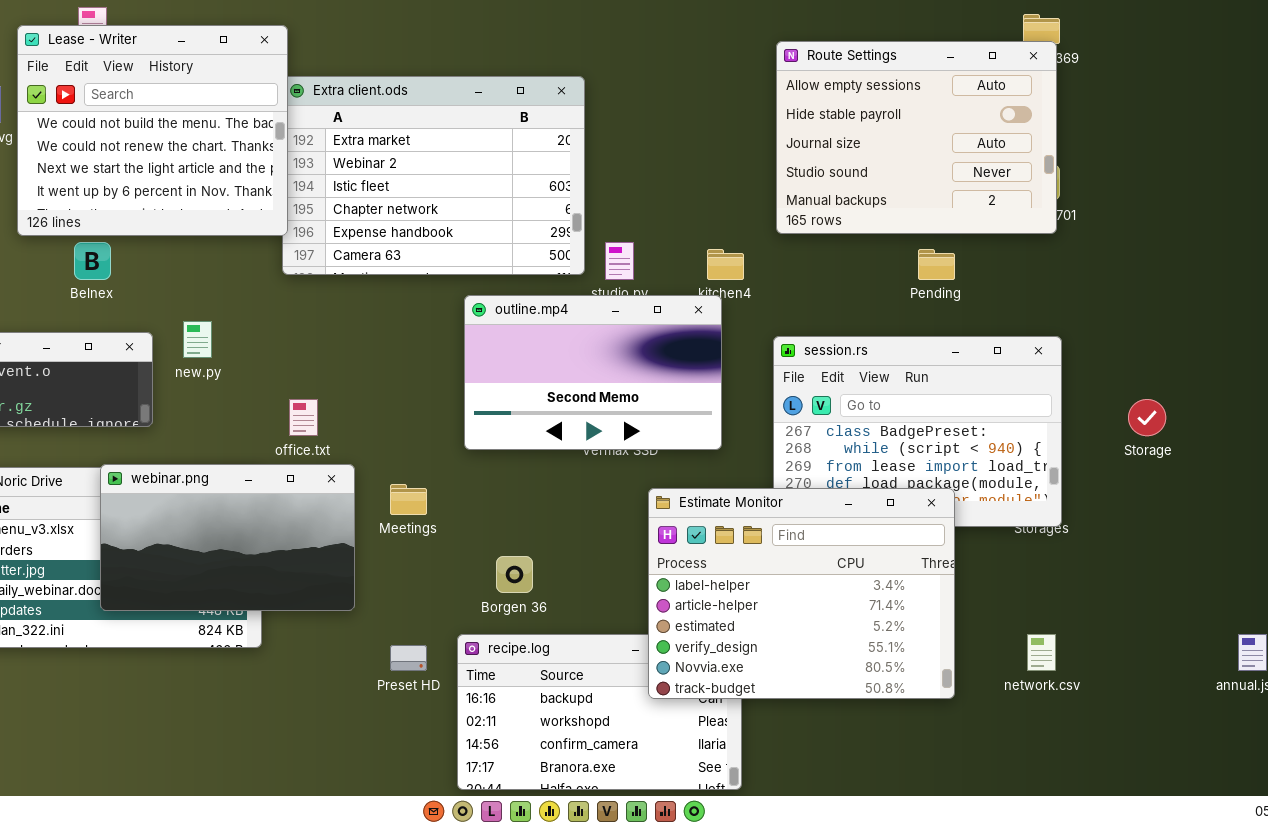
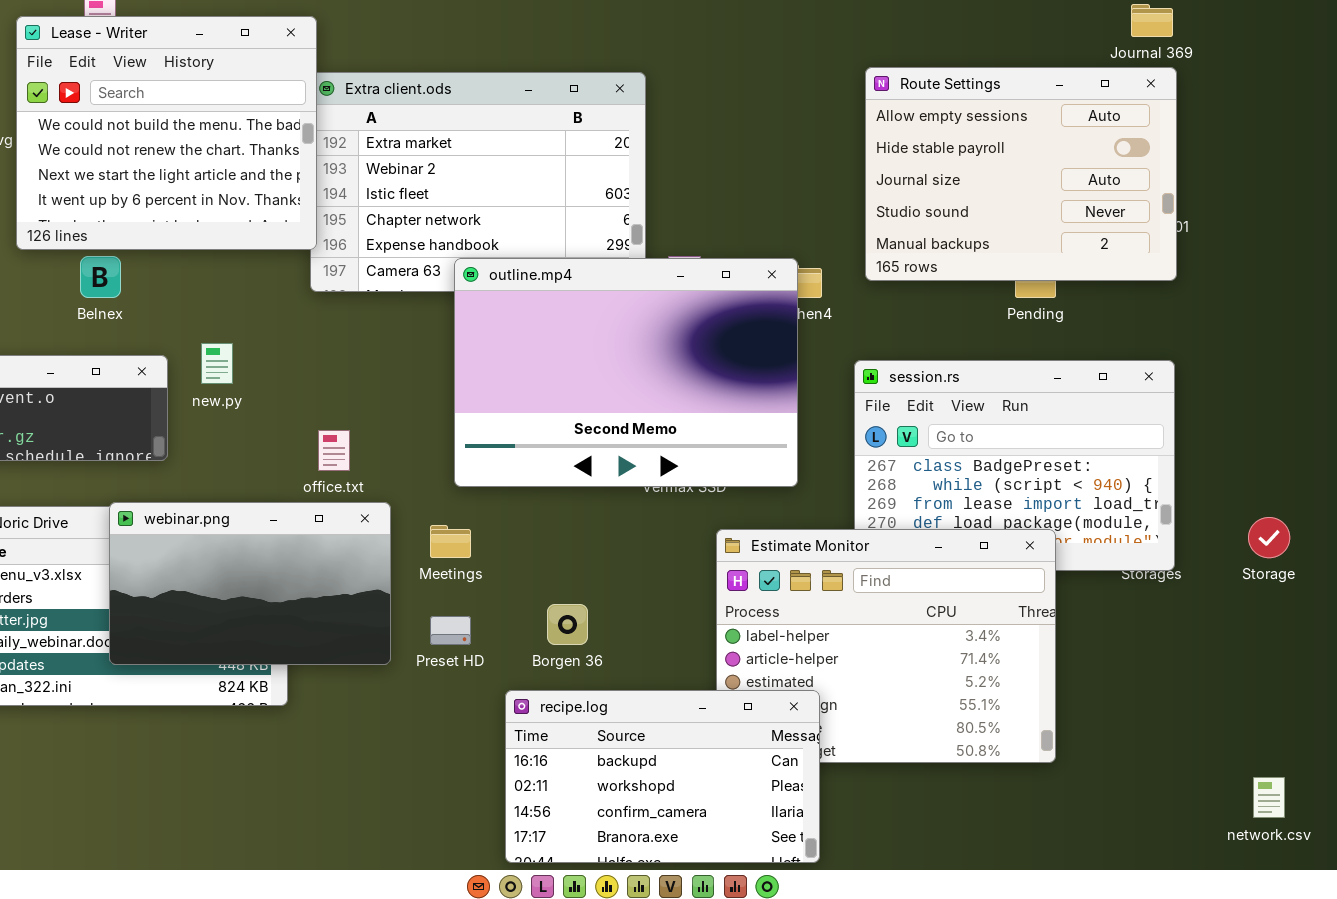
Route Settings: [776,41,1057,234] -> [865,67,1177,281], moved
outline.mp4: [464,295,722,450] -> [454,258,798,487], resized
Storage: [1128,399,1166,436] -> [1248,517,1290,558], moved
recipe.log: [457,634,742,790] -> [505,690,820,863], raised
network.csv: [1027,634,1056,671] -> [1253,777,1285,818], moved
Preset HD: [390,645,427,671] -> [430,616,471,645], moved

